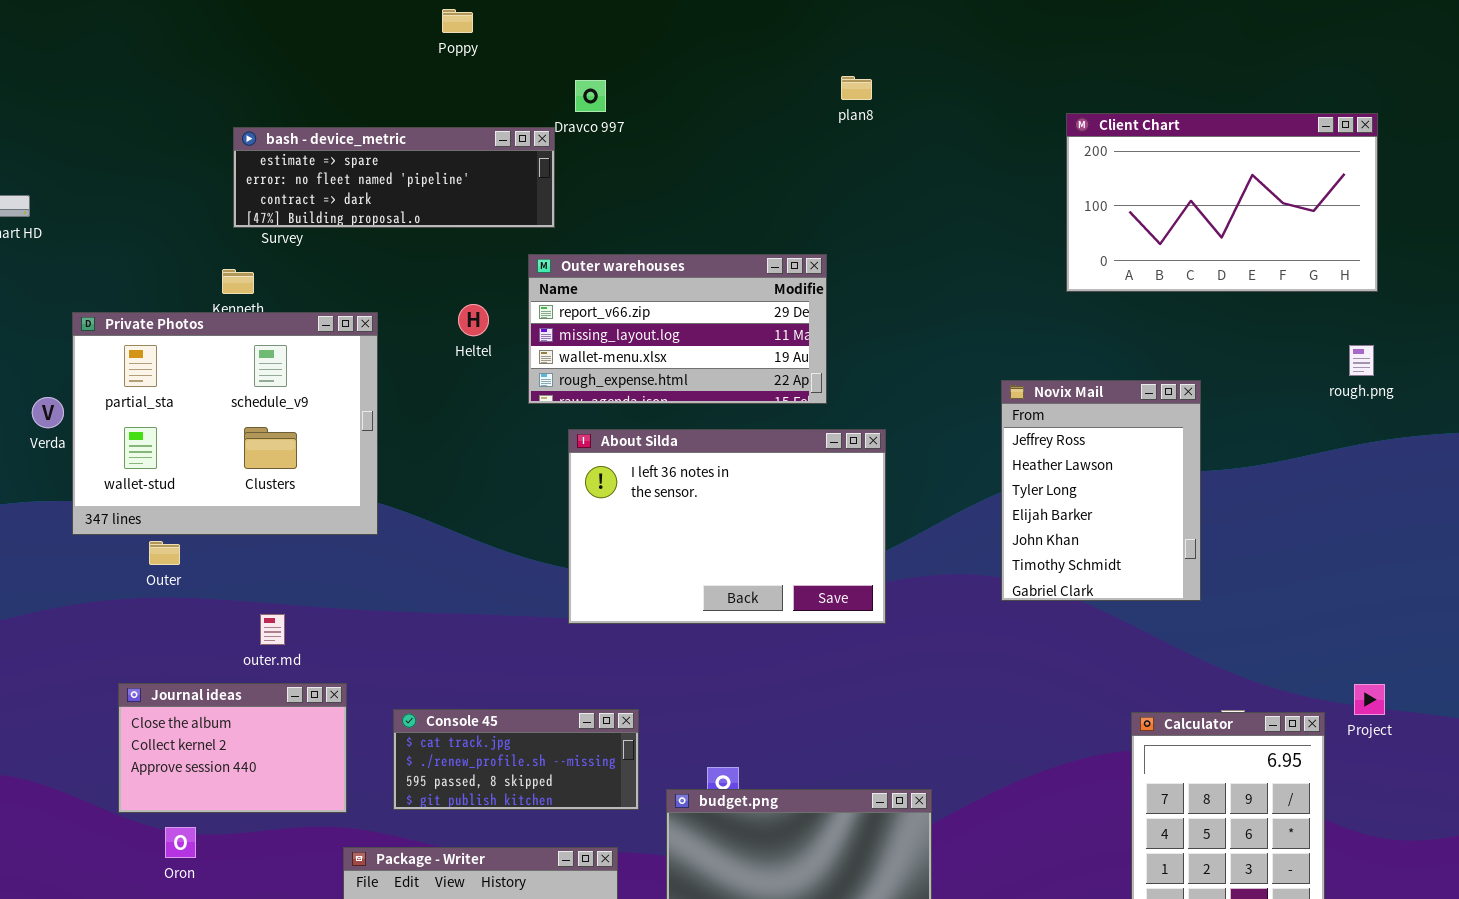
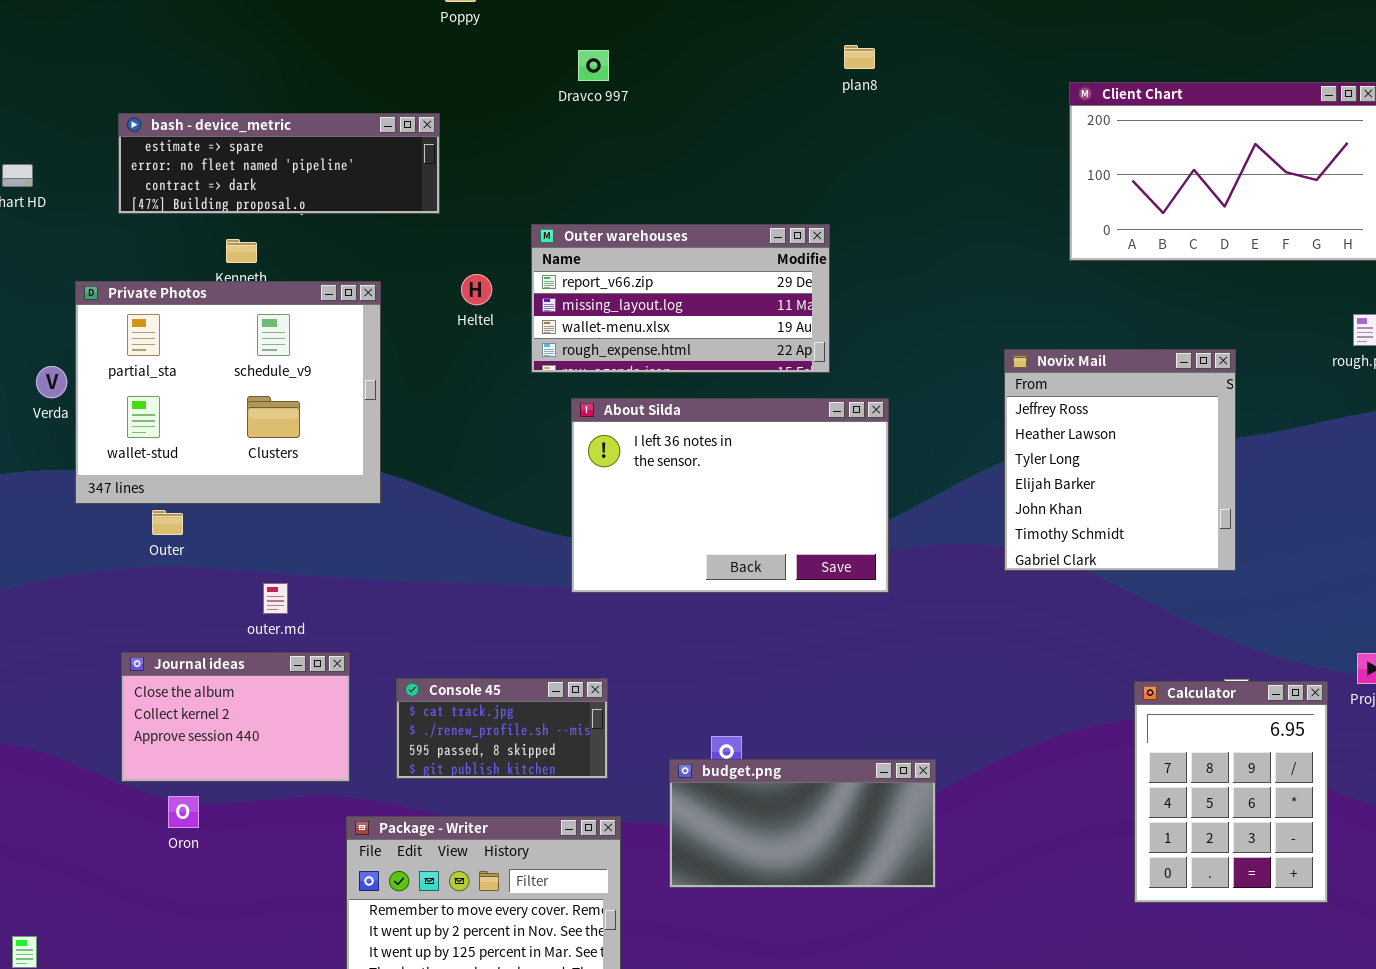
bash - device_metric: [233,127,555,228] -> [118,113,440,214], moved
Novix Mail: [1001,380,1201,601] -> [1004,349,1236,571], resized
Console 45: [393,709,639,810] -> [396,678,608,779], resized

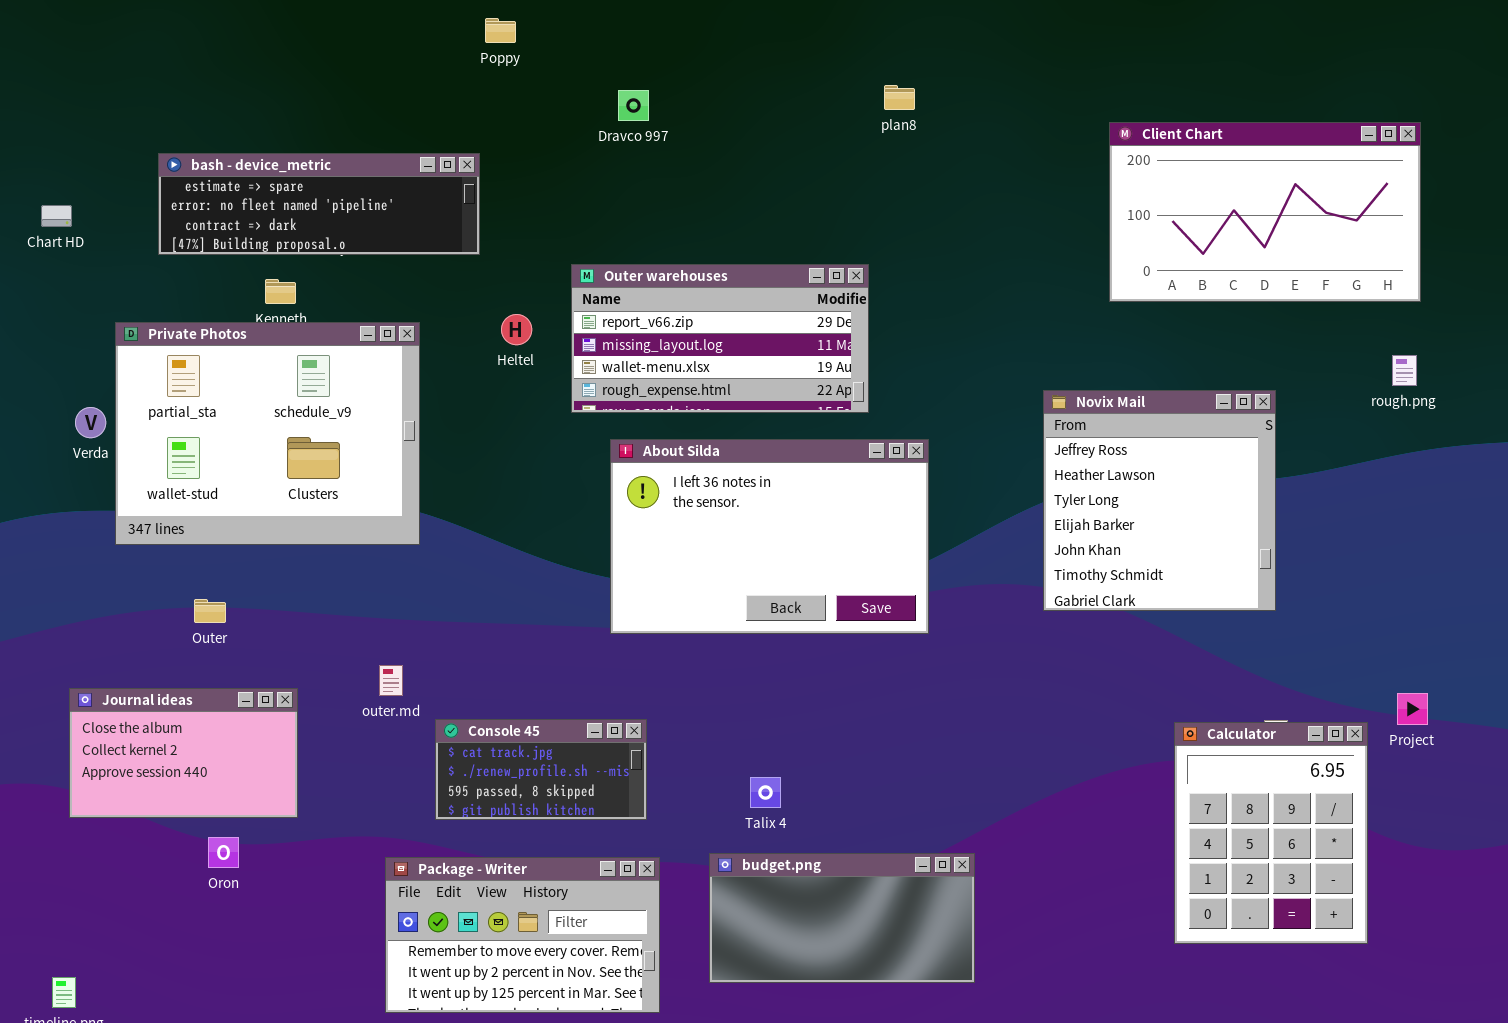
Outer: [152,510,183,535] -> [194,599,226,623], moved
outer.md: [263,583,288,614] -> [379,665,403,696], moved
Journal ideas: [121,652,350,782] -> [69,688,298,818], moved
budget.png: [669,759,936,888] -> [709,853,975,983], moved

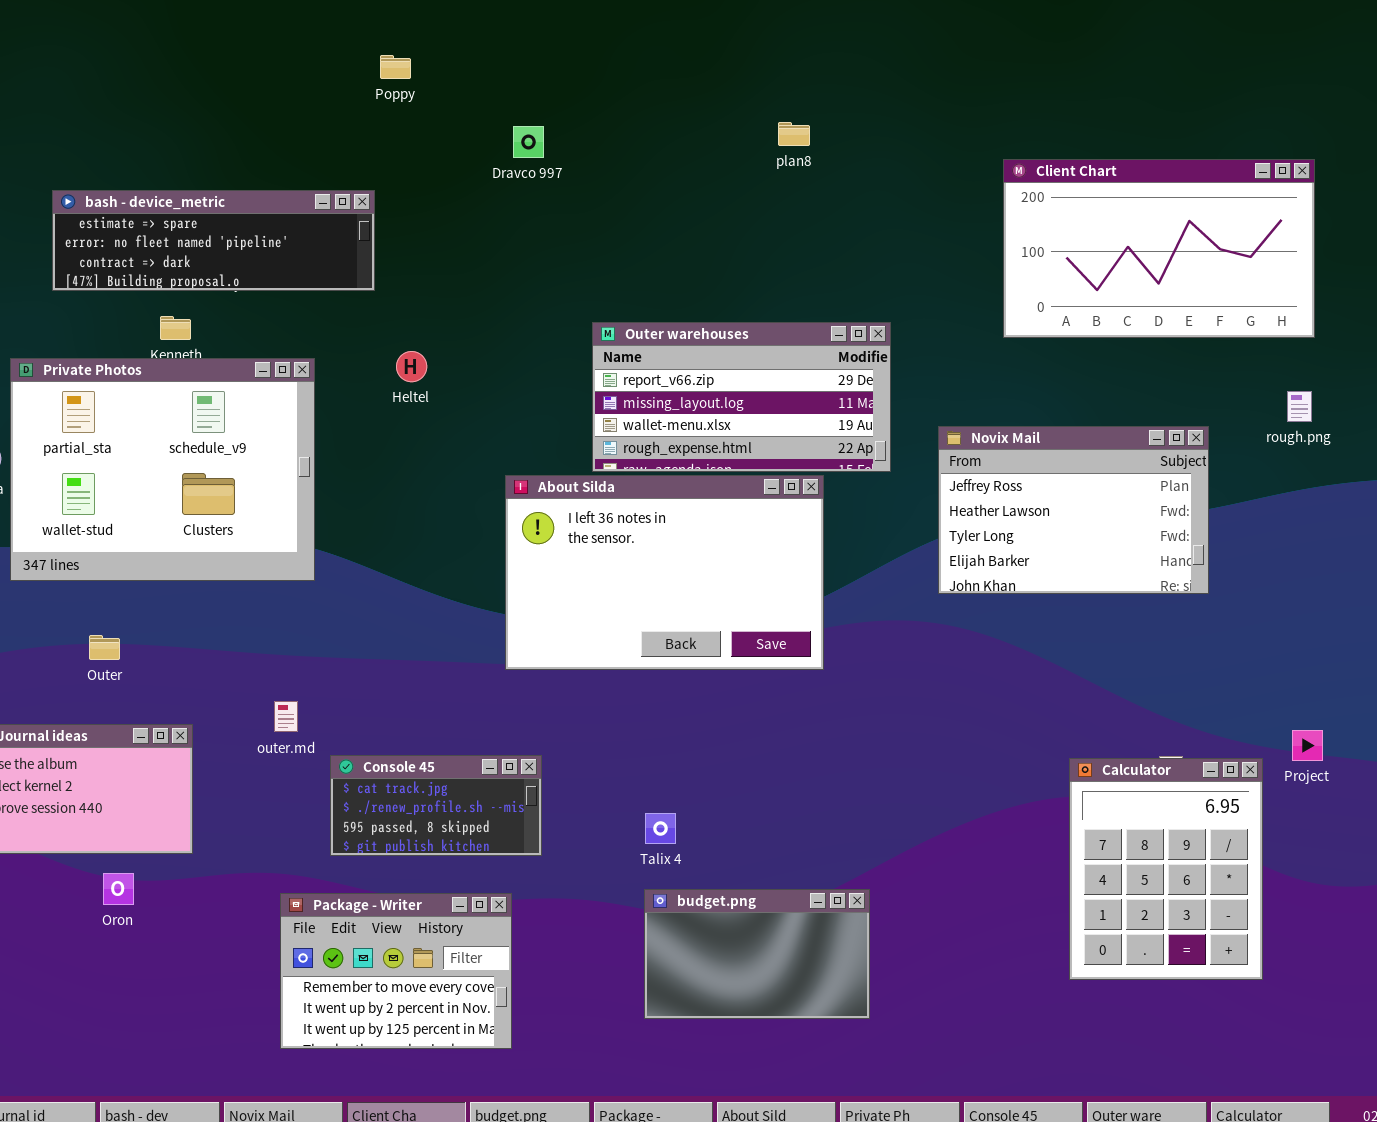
Outer warehouses: [571,264,869,413] -> [592,322,891,472], moved
Novix Mail: [1043,390,1276,611] -> [938,426,1209,594], resized
budget.png: [709,853,975,983] -> [644,889,870,1019], resized
Package - Writer: [385,857,660,1013] -> [280,893,512,1049], resized

